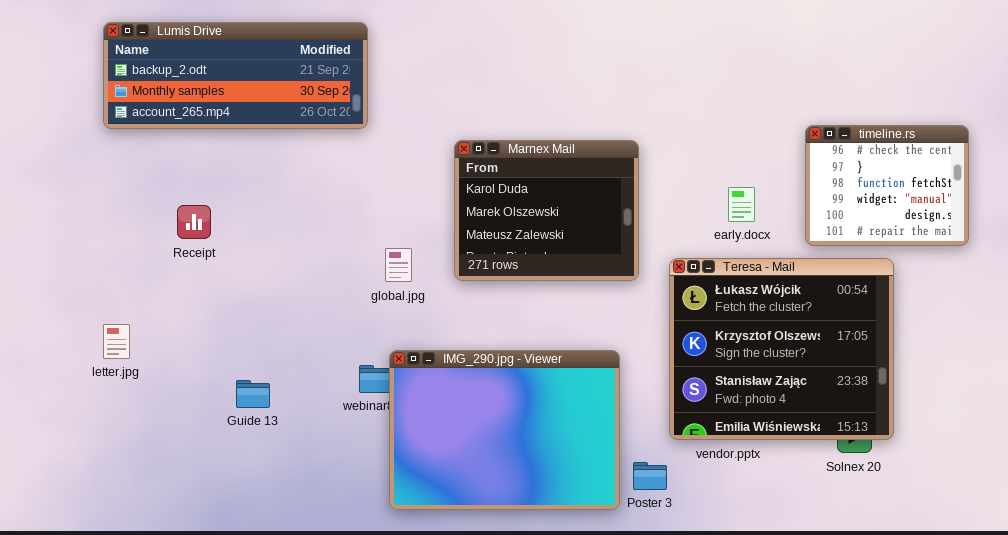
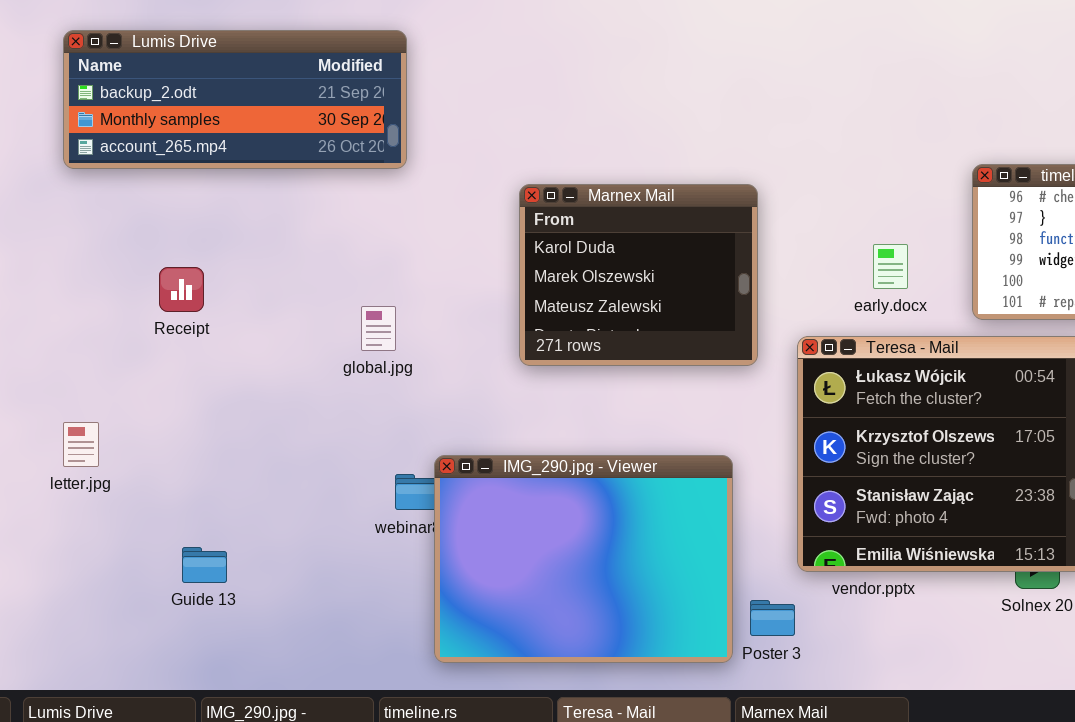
global.jpg: [385,248,412,282] -> [361,306,396,351], moved
Guide 13: [236,380,270,408] -> [182,547,227,583], moved

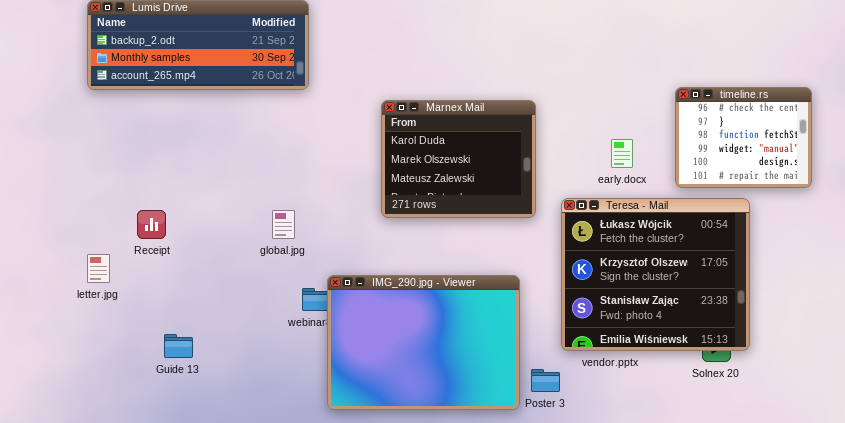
Receipt: [159,267,204,312] -> [137,210,166,239], moved
global.jpg: [361,306,396,351] -> [272,210,295,239], moved

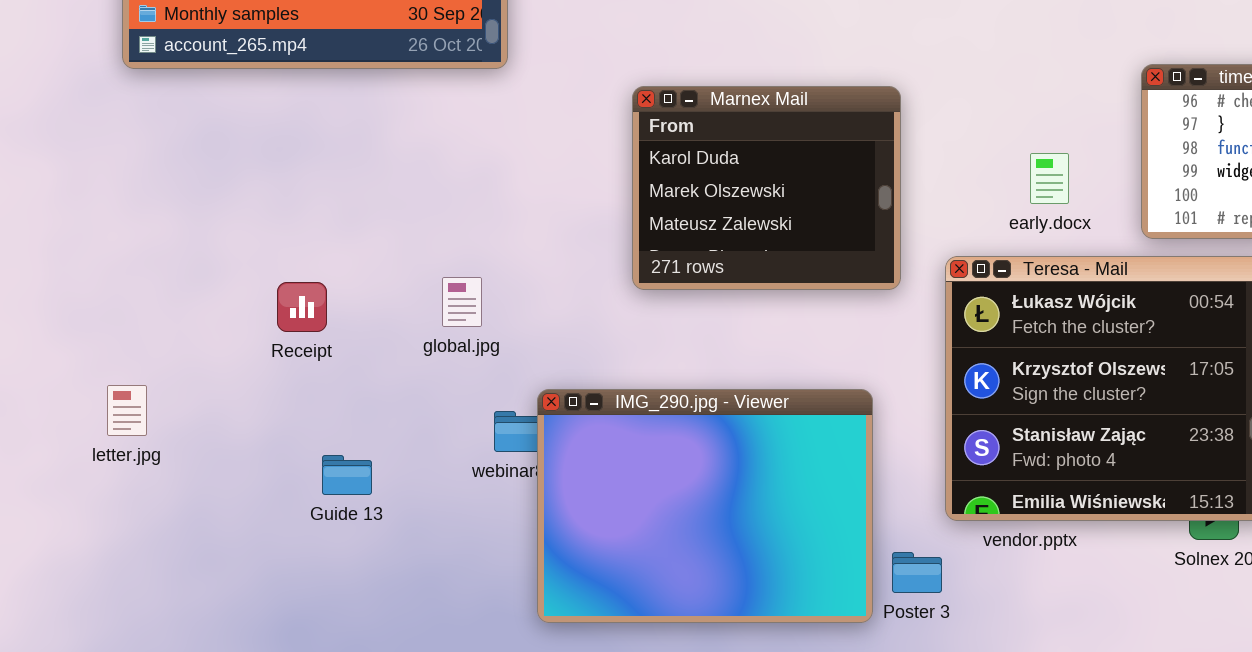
Receipt: [137,210,166,239] -> [277,282,327,332], moved
letter.jpg: [87,254,110,283] -> [107,385,147,436], moved
Guide 13: [164,334,193,358] -> [322,455,372,495], moved

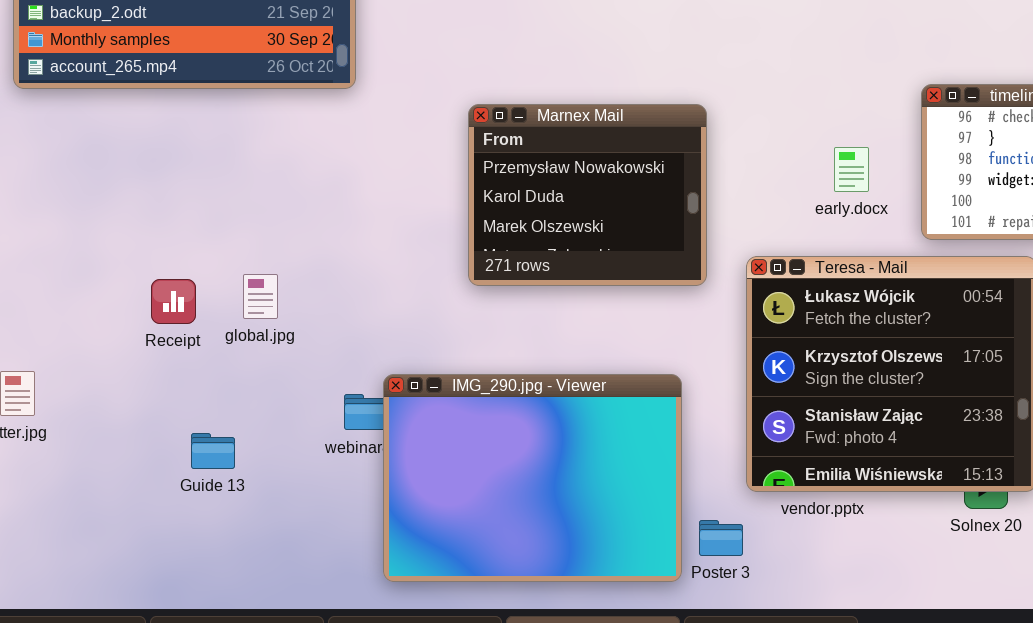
Marnex Mail: [632,86,901,290] -> [468,104,707,286], scrolled up 1 row
early.docx: [1030,153,1069,204] -> [834,147,869,192], moved
global.jpg: [442,277,482,327] -> [243,274,278,319], moved

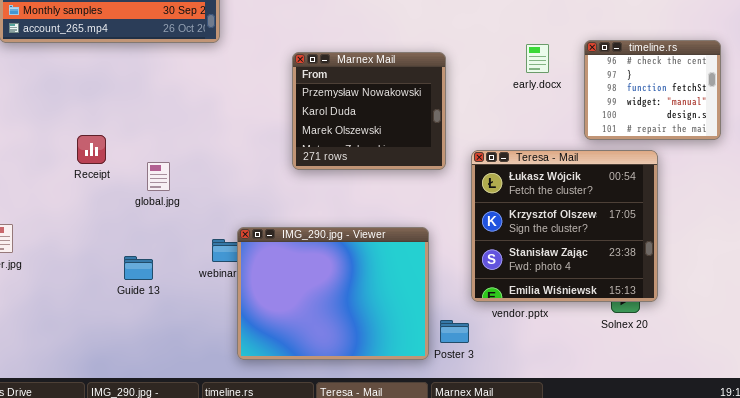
early.docx: [834,147,869,192] -> [526,44,549,73], moved
Receipt: [151,279,196,324] -> [77,135,106,164], moved
Guide 13: [191,433,235,469] -> [124,256,153,280], moved

